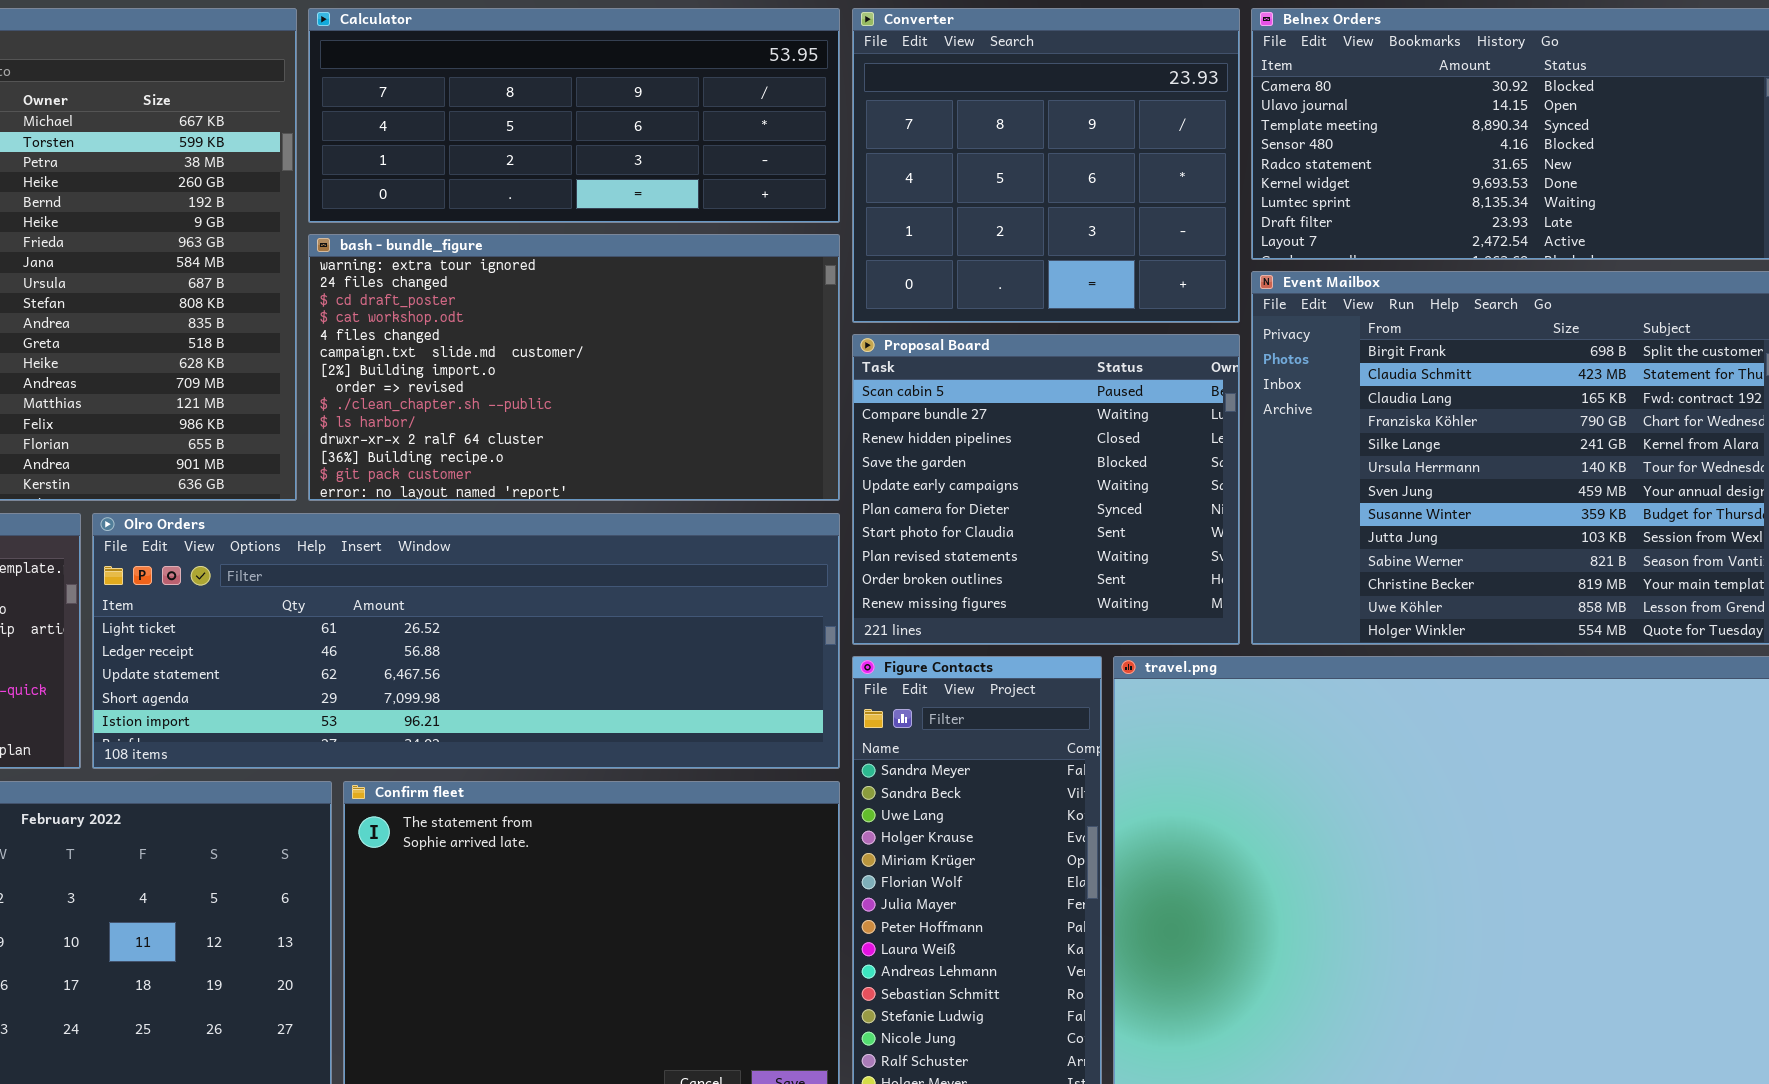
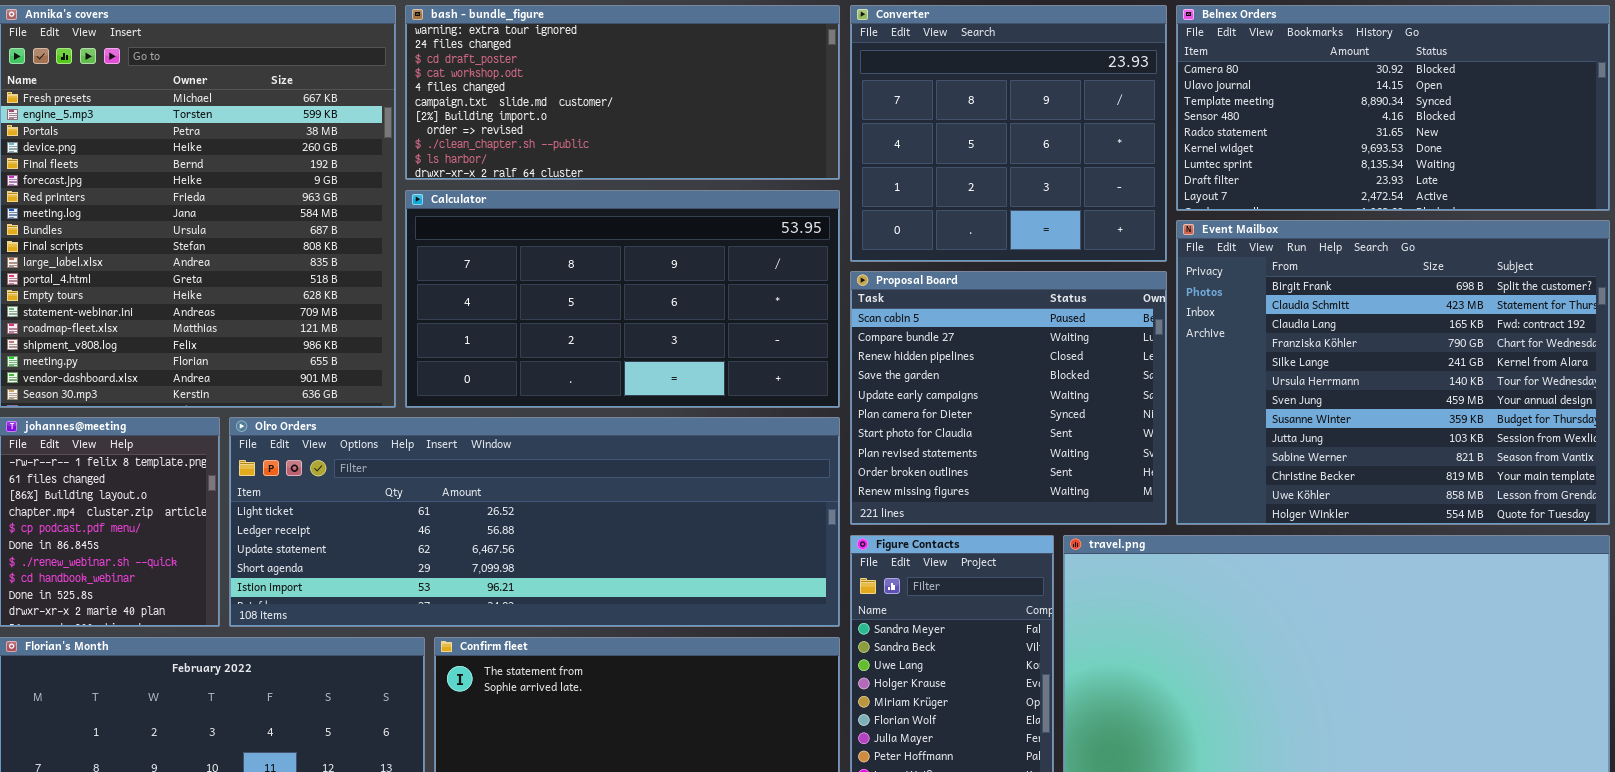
Calculator: [308,8,840,223] -> [405,190,840,408], moved, resized
bash - bundle_figure: [308,234,840,501] -> [405,5,840,180], moved, resized

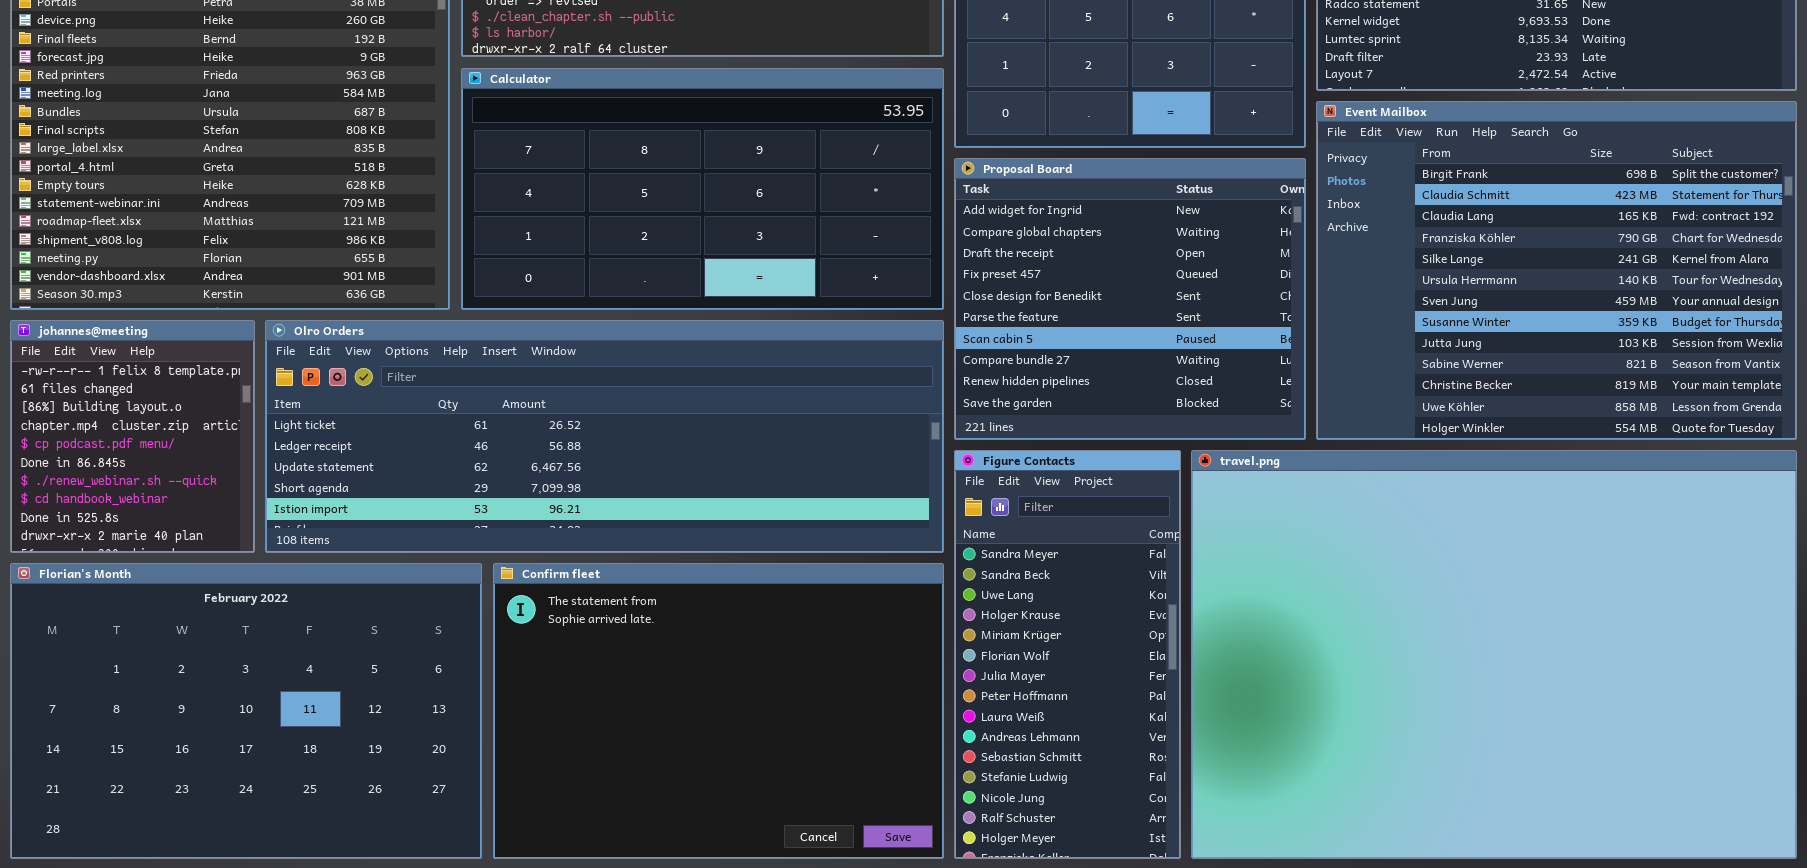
Proposal Board: [850,271,1167,525] -> [954,158,1306,440], scrolled up 6 rows

